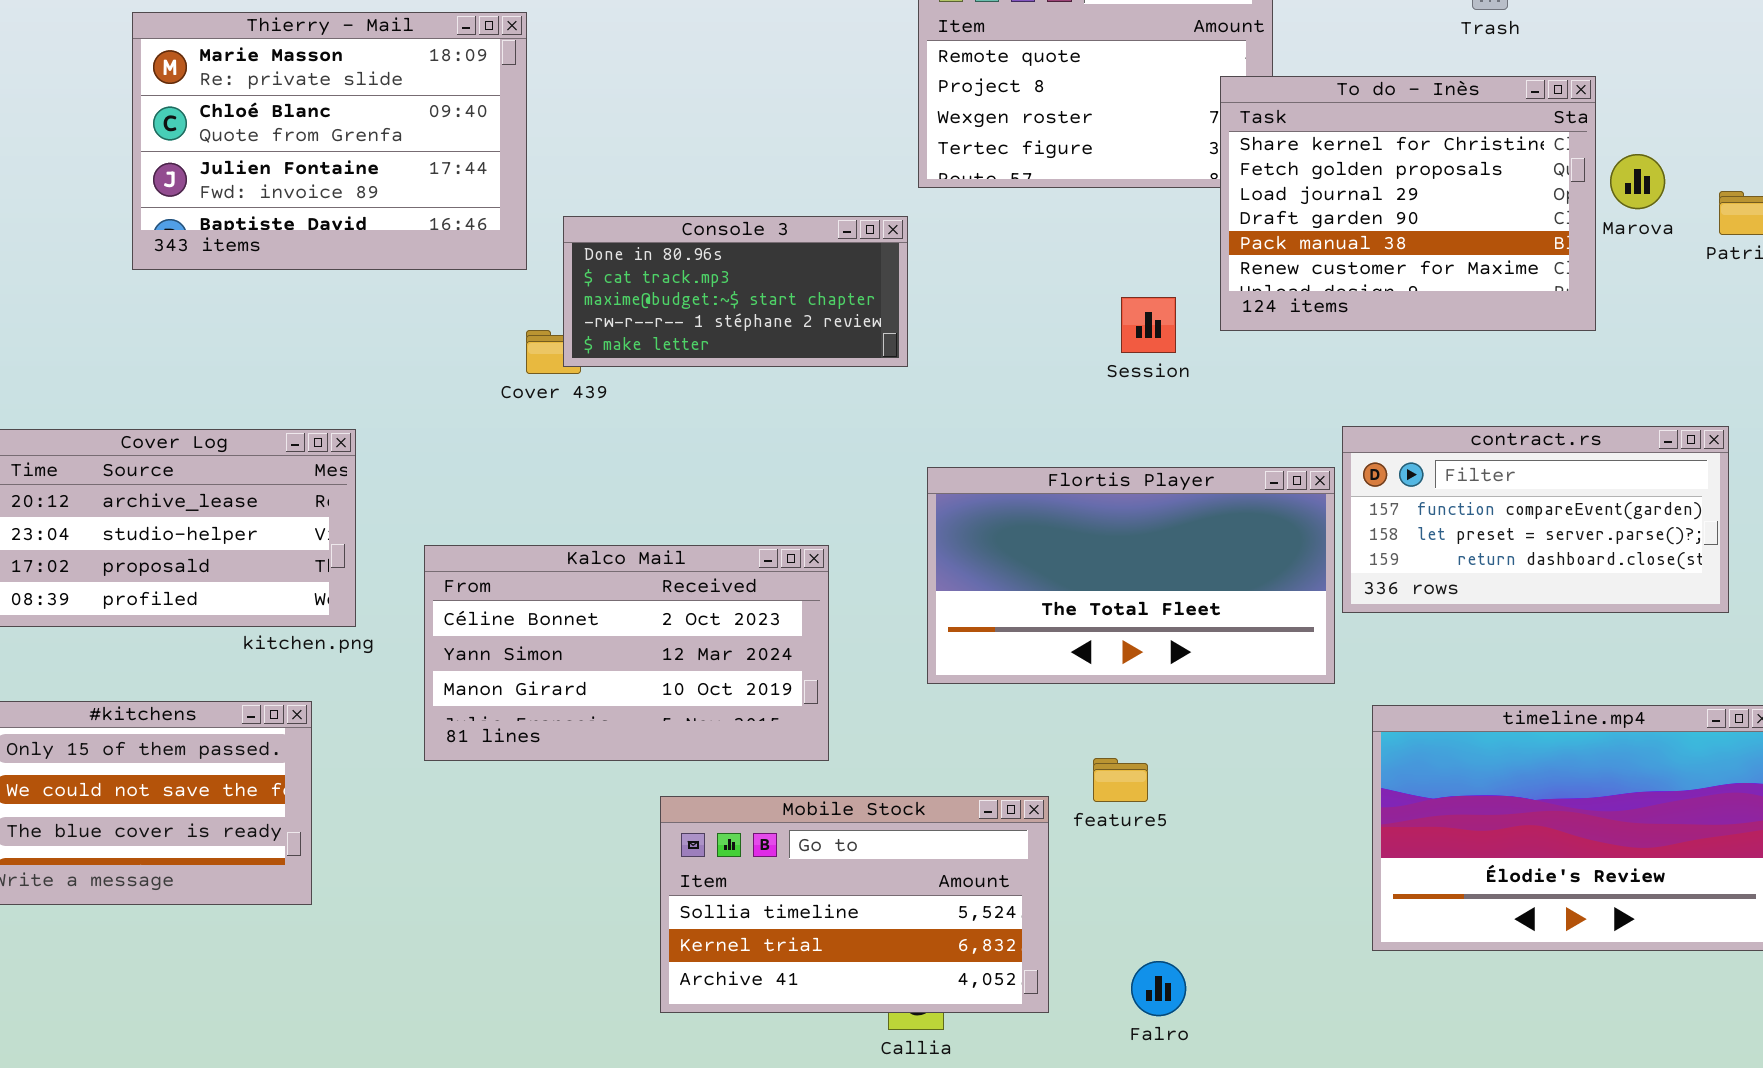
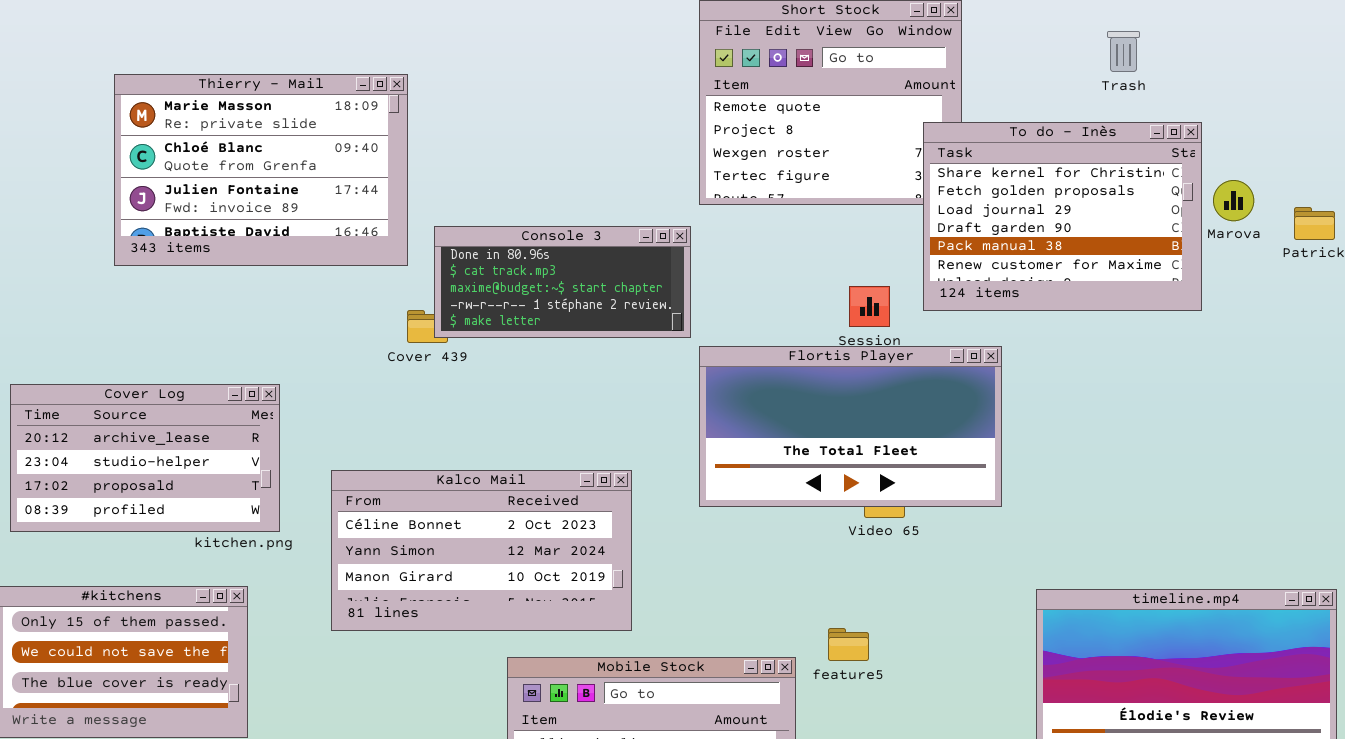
contract.rs: [1342,426,1729,613] -> none, closed
Flortis Player: [927,467,1335,684] -> [699,346,1002,507], moved

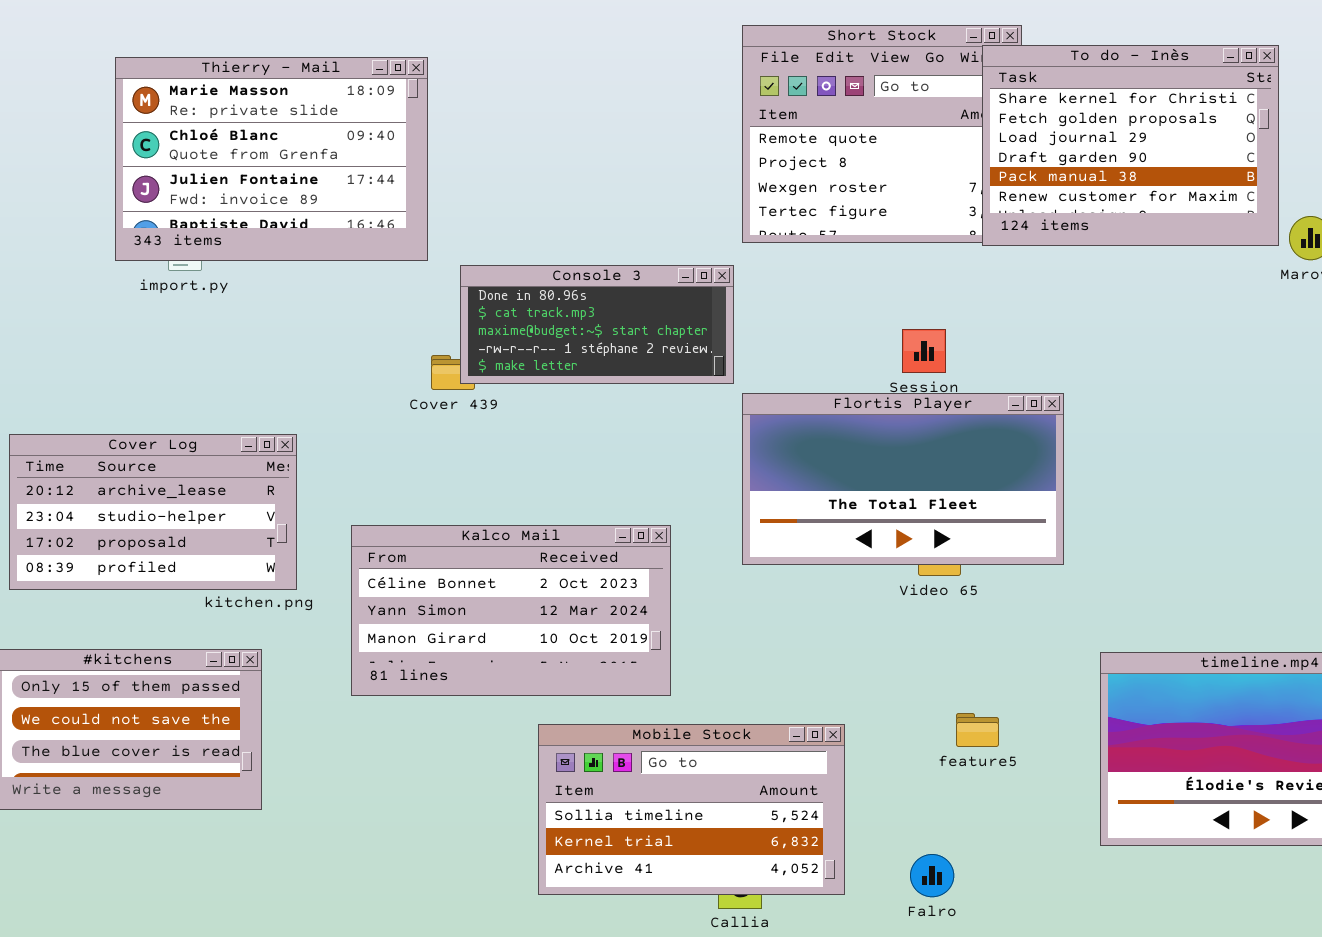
Thierry - Mail: [114,74,408,266] -> [115,57,428,261], moved
To do - Inès: [923,122,1202,311] -> [982,45,1279,246], moved
feature5: [828,628,869,661] -> [956,713,999,747], moved

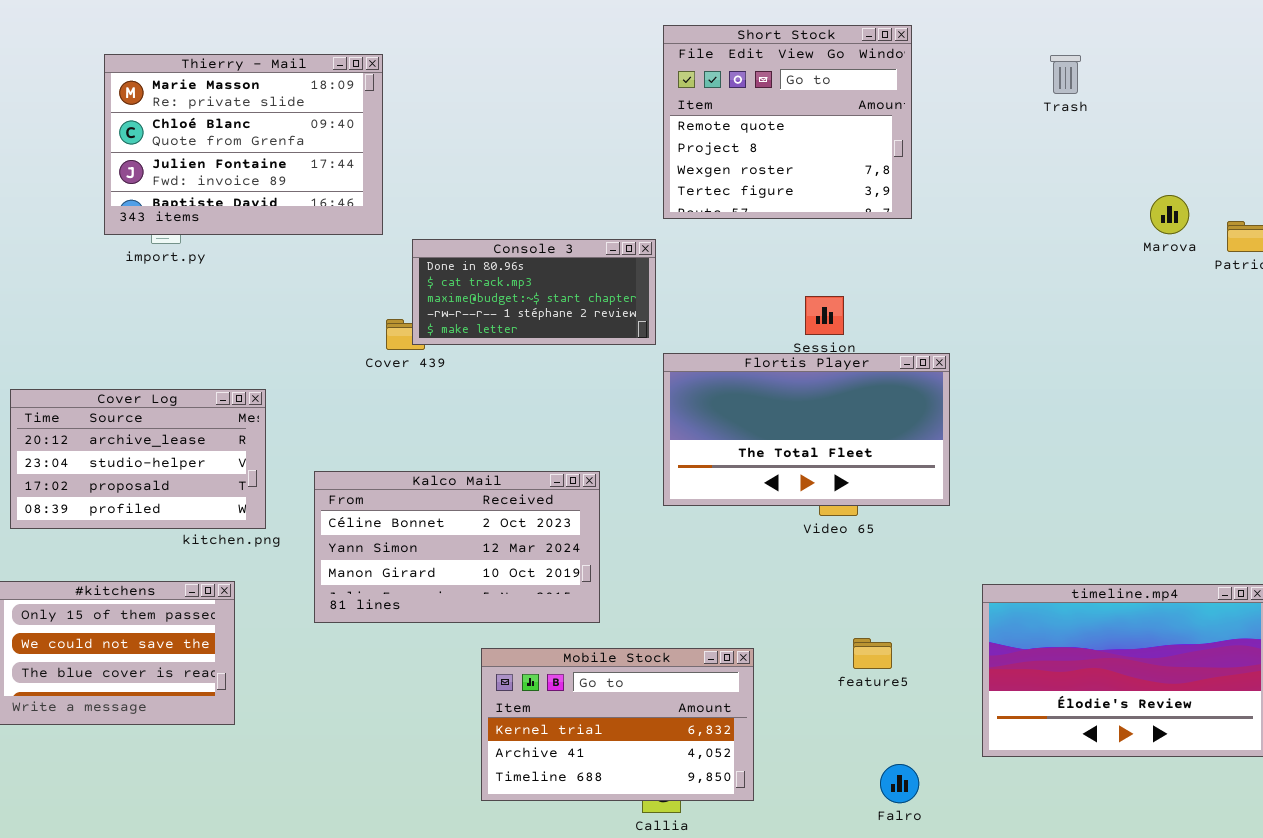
To do - Inès: [982,45,1279,246] -> none, closed
Mobile Stock: [538,724,845,895] -> [481,648,754,801], scrolled down 1 row
Falro: [910,854,954,897] -> [880,764,919,803], moved

